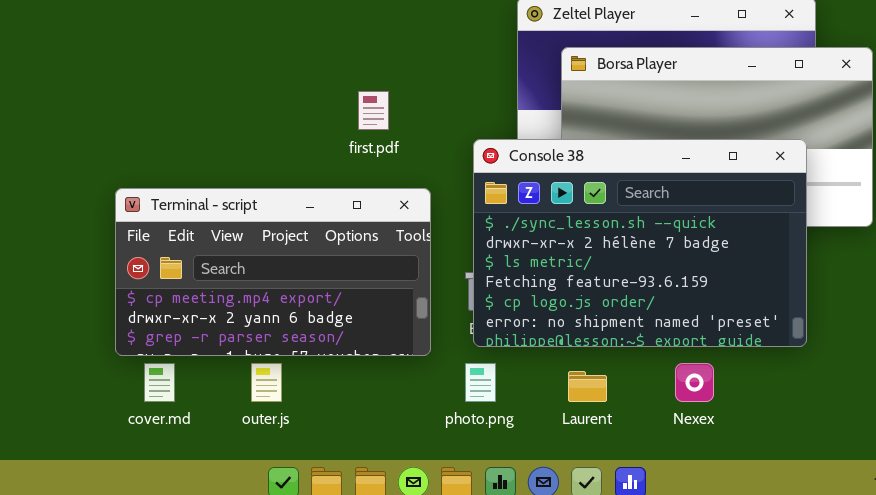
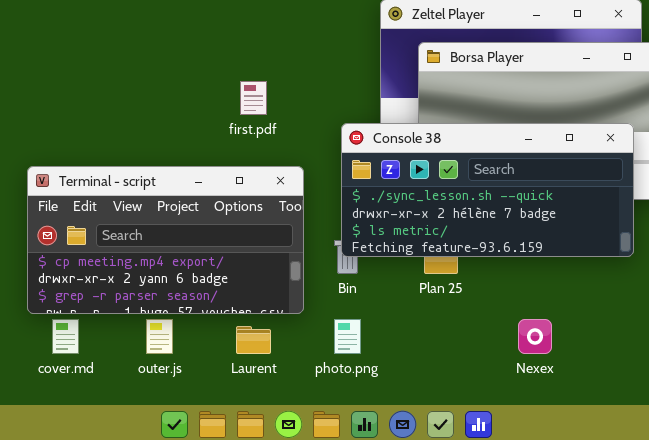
Console 38: [473,139,807,347] -> [341,123,634,257], resized
Laurent: [568,371,607,402] -> [236,326,271,354], moved

